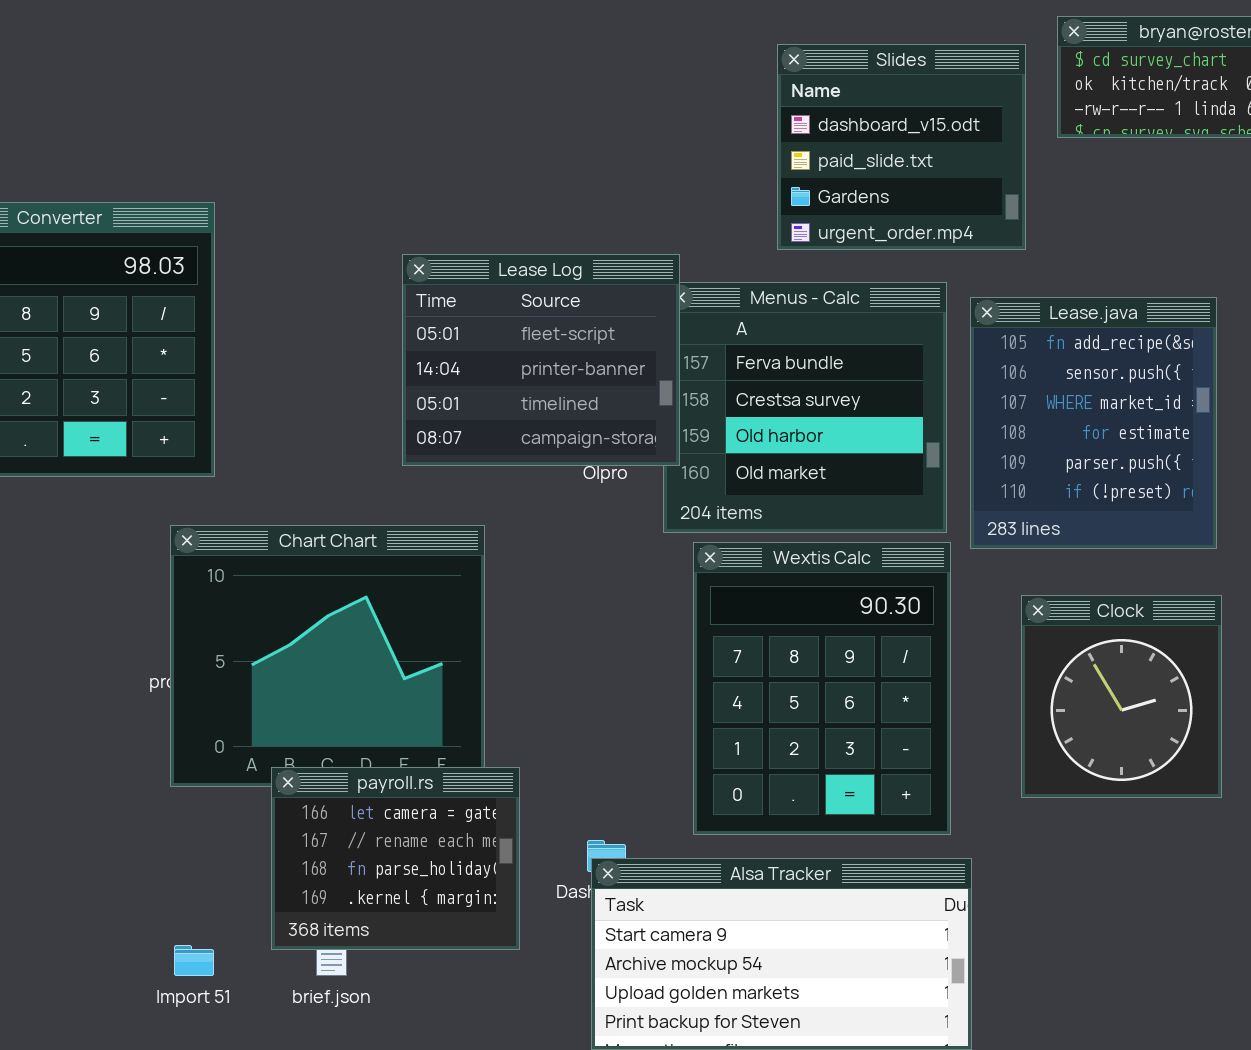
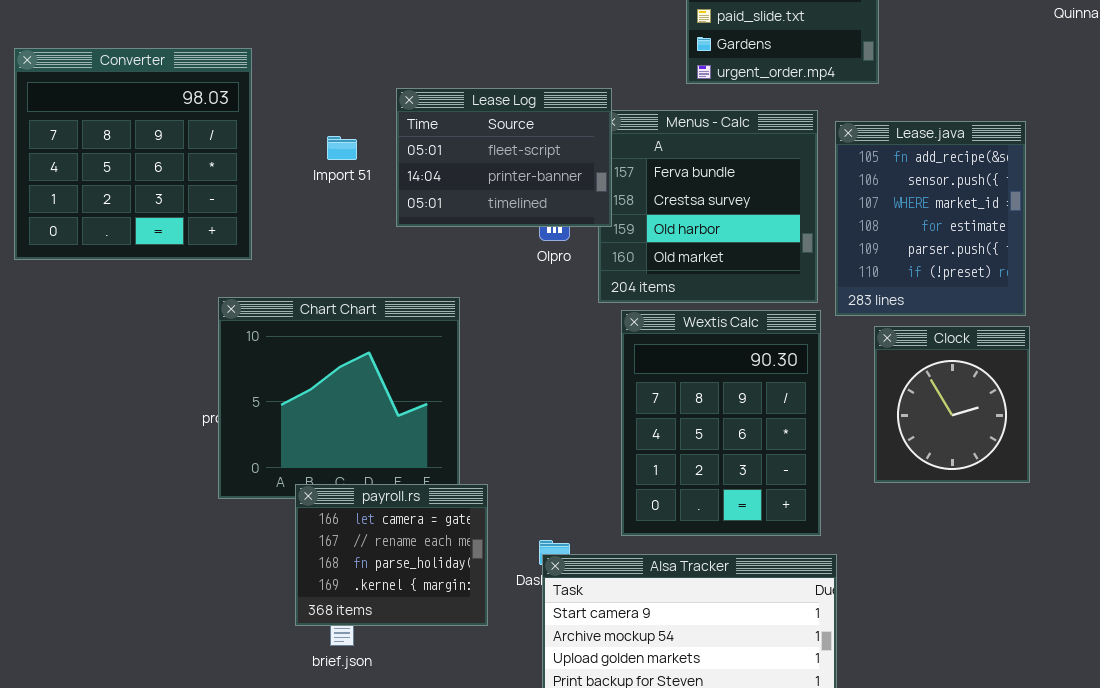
Lease Log: [402,254,680,466] -> [396,88,612,227], resized
Clock: [1021,595,1222,798] -> [874,326,1030,483], moved
Import 51: [174,945,214,976] -> [327,136,357,160], moved

